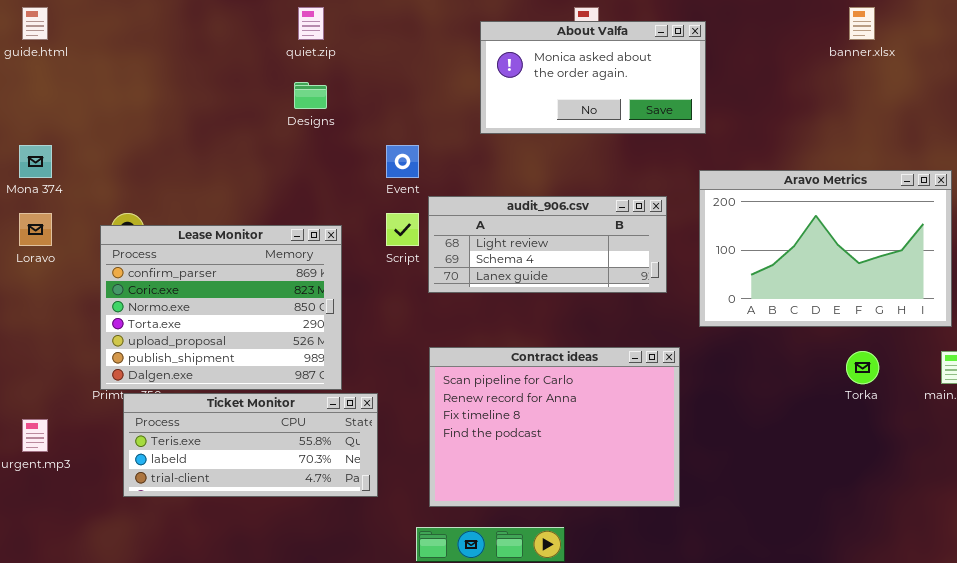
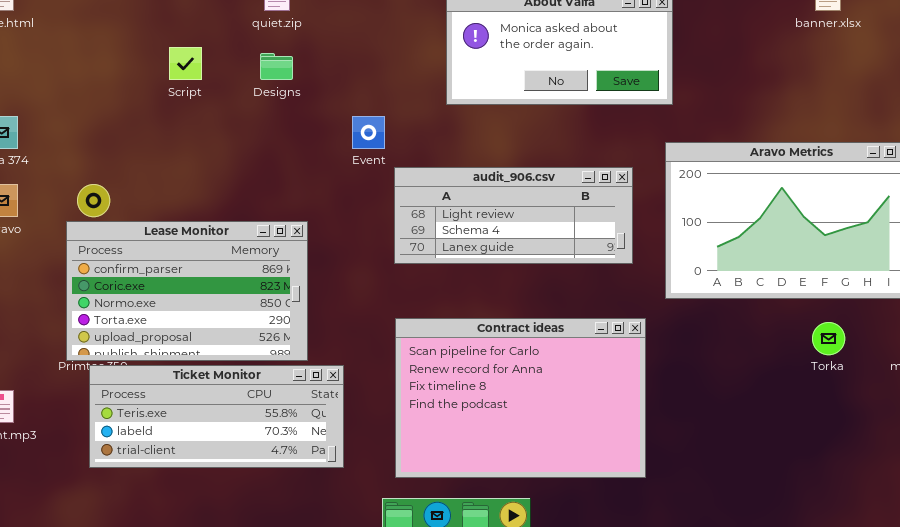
Script: [386,213,419,246] -> [169,47,202,80], moved
Lease Monitor: [100,225,342,390] -> [66,221,308,361], resized

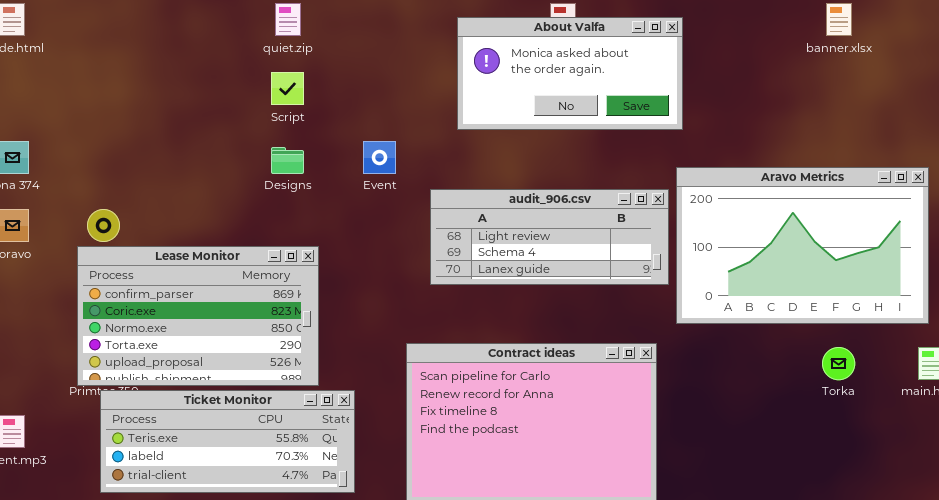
Script: [169,47,202,80] -> [271,72,304,105], moved
Designs: [260,53,293,80] -> [271,147,304,174], moved
audit_906.csv: [394,167,633,264] -> [430,189,669,285], moved

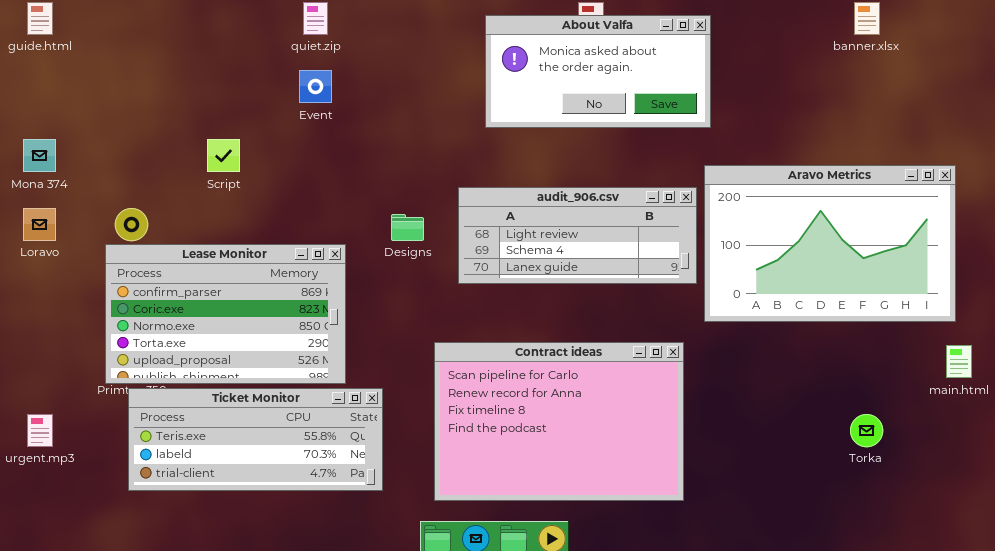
Script: [271,72,304,105] -> [207,139,240,172], moved
Event: [363,141,396,174] -> [299,70,332,103], moved
Designs: [271,147,304,174] -> [391,214,424,241], moved
Torka: [822,347,855,380] -> [850,414,883,447], moved

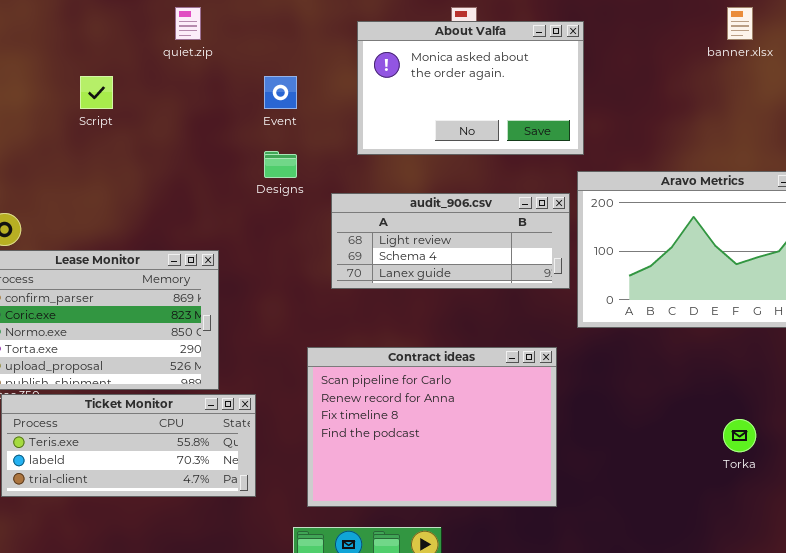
About Valfa: [485,15,711,128] -> [357,21,584,155], resized
Event: [299,70,332,103] -> [264,76,297,109], moved
Script: [207,139,240,172] -> [80,76,113,109], moved
Designs: [391,214,424,241] -> [264,151,297,178], moved

